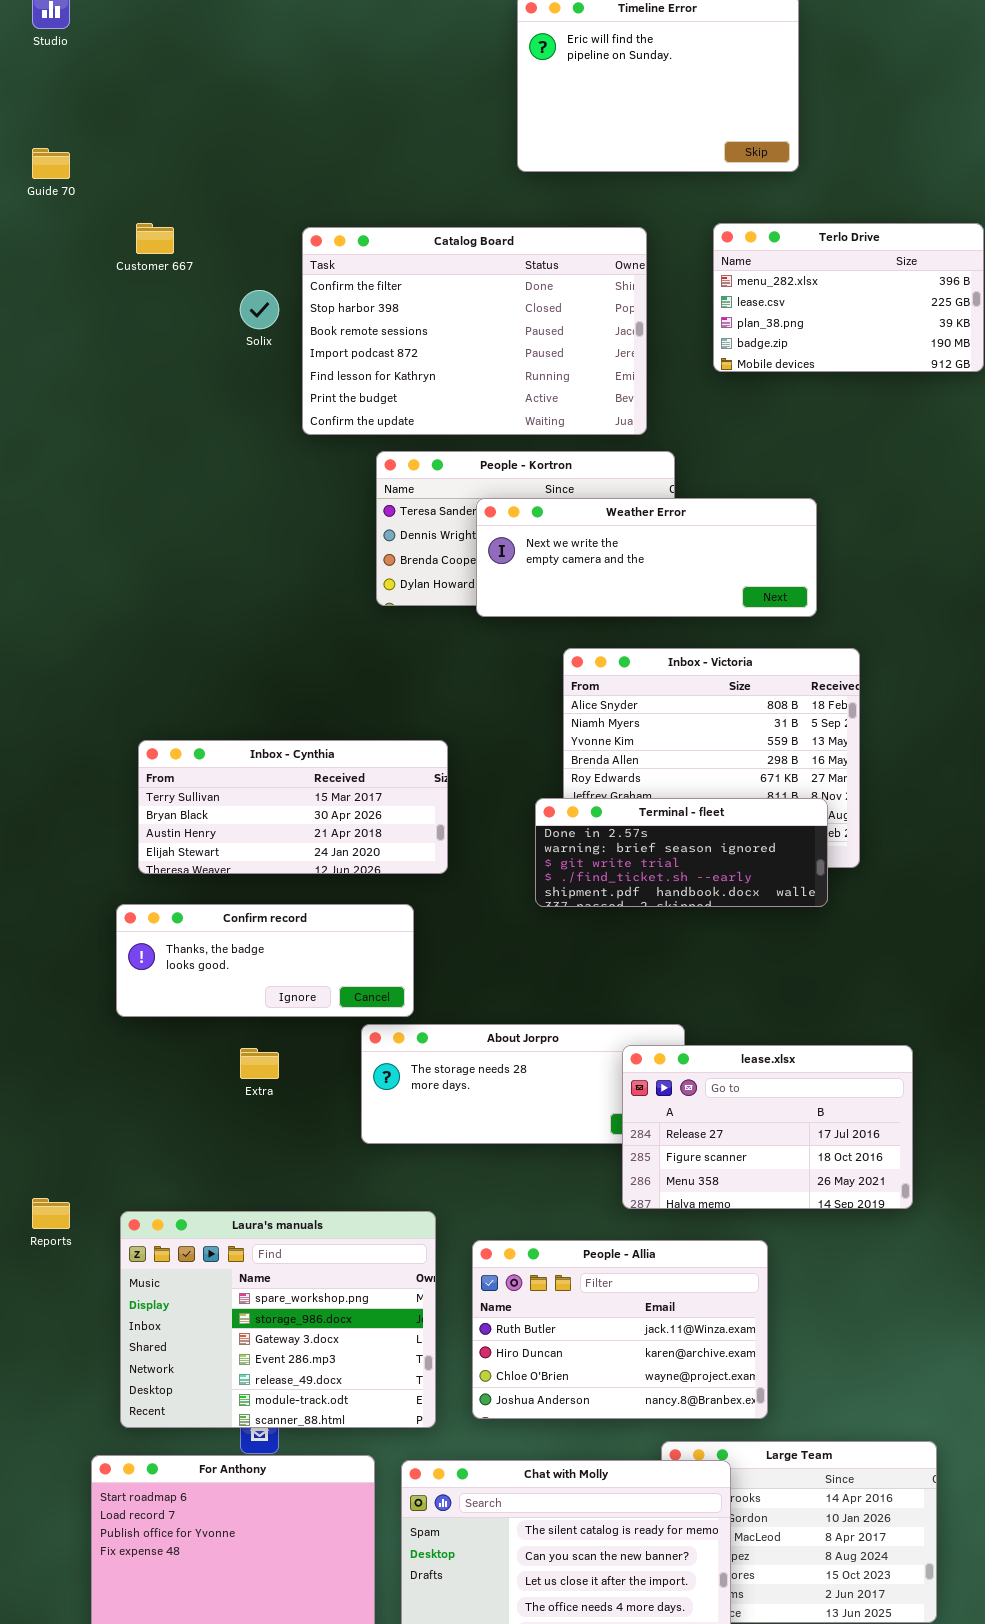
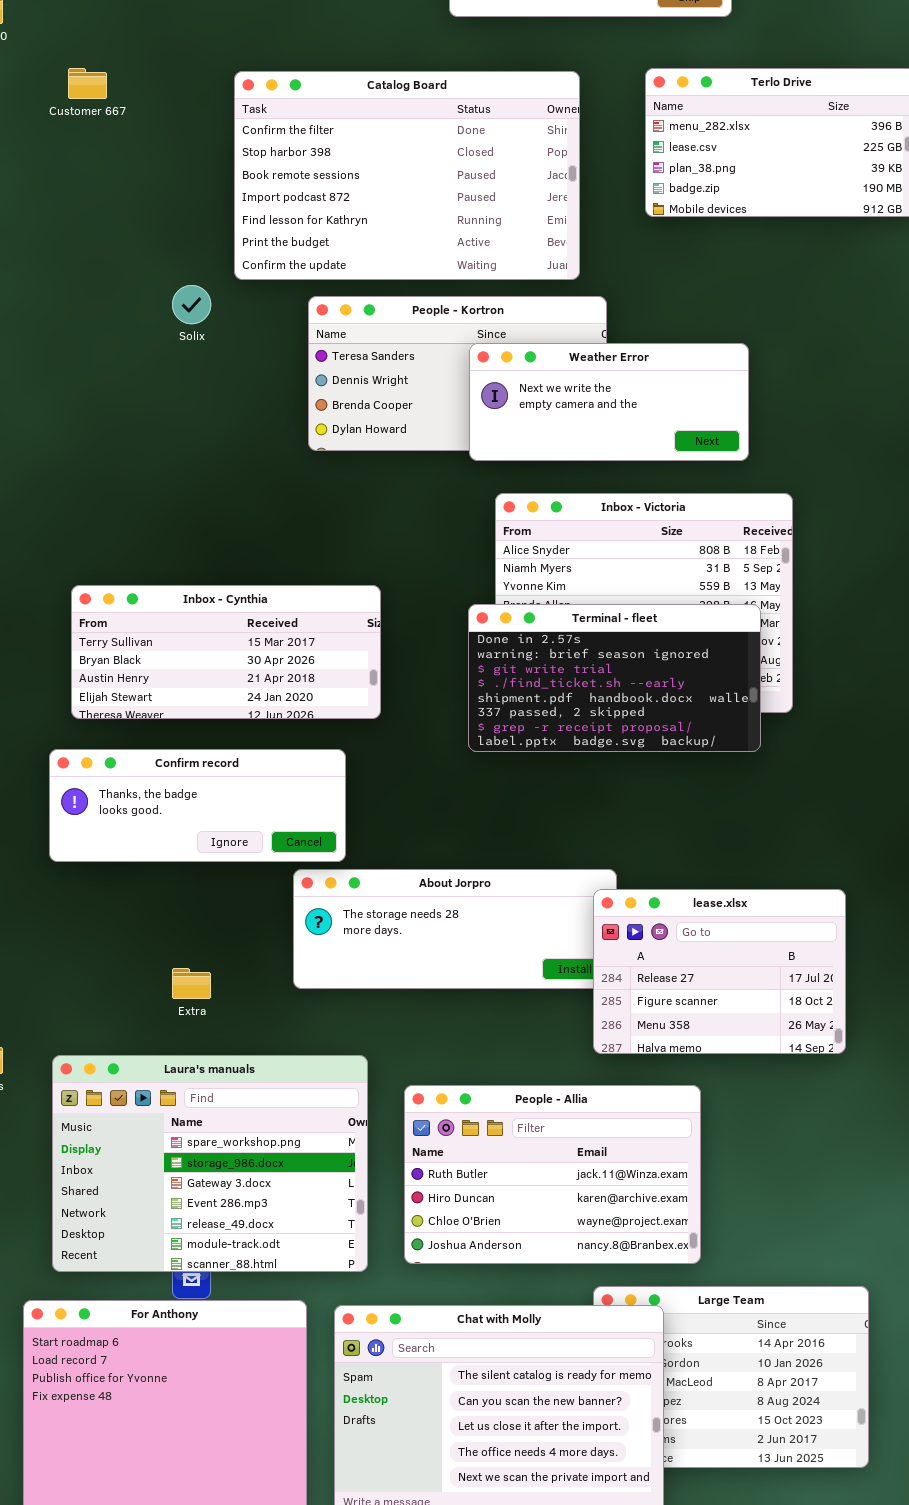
Solix: [240,290,279,329] -> [172,285,211,324], moved
Weather Error: [476,498,817,617] -> [469,343,749,461], resized
Terminal - fleet: [535,798,828,907] -> [468,604,761,752], resized
lease.xlsx: [622,1045,913,1209] -> [593,889,846,1054], resized
Extra: [240,1048,279,1079] -> [172,968,211,999], moved

